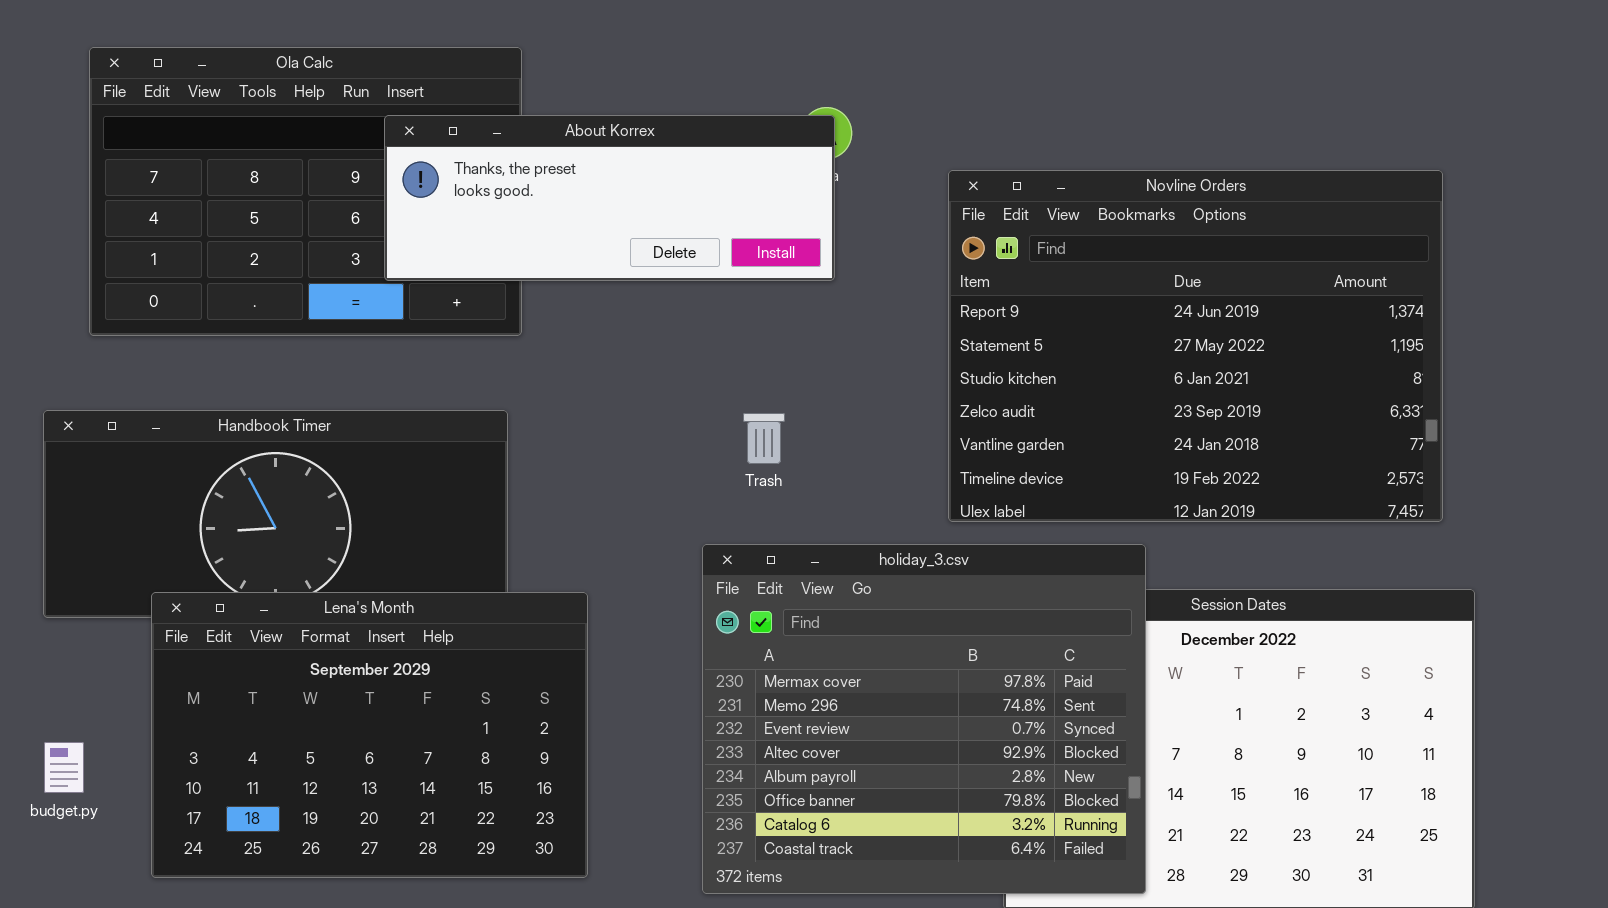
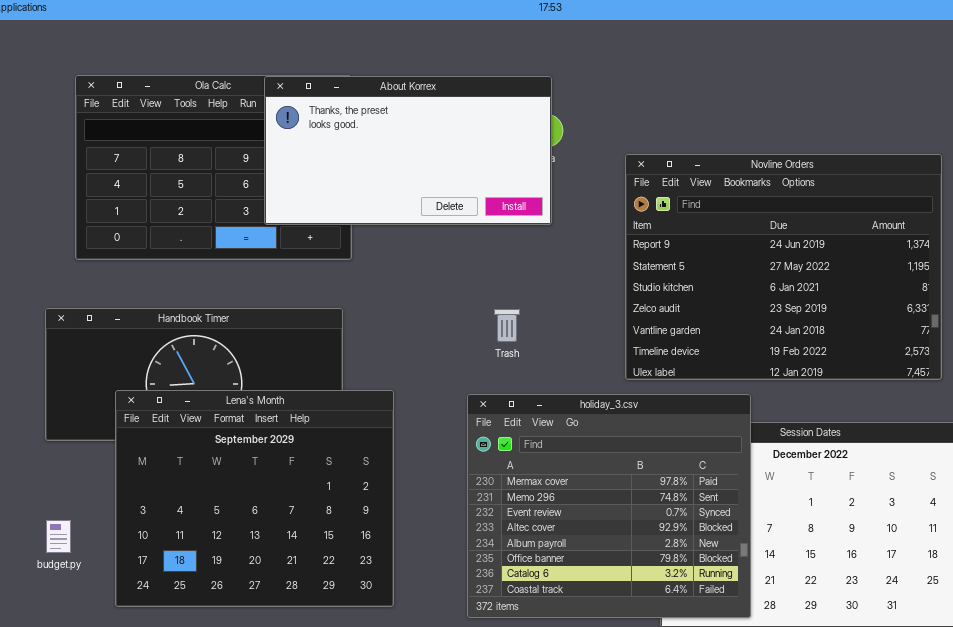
About Korrex: [384,115,835,281] -> [264,76,552,225], resized
Lena's Month: [151,592,588,878] -> [115,390,394,607], resized

